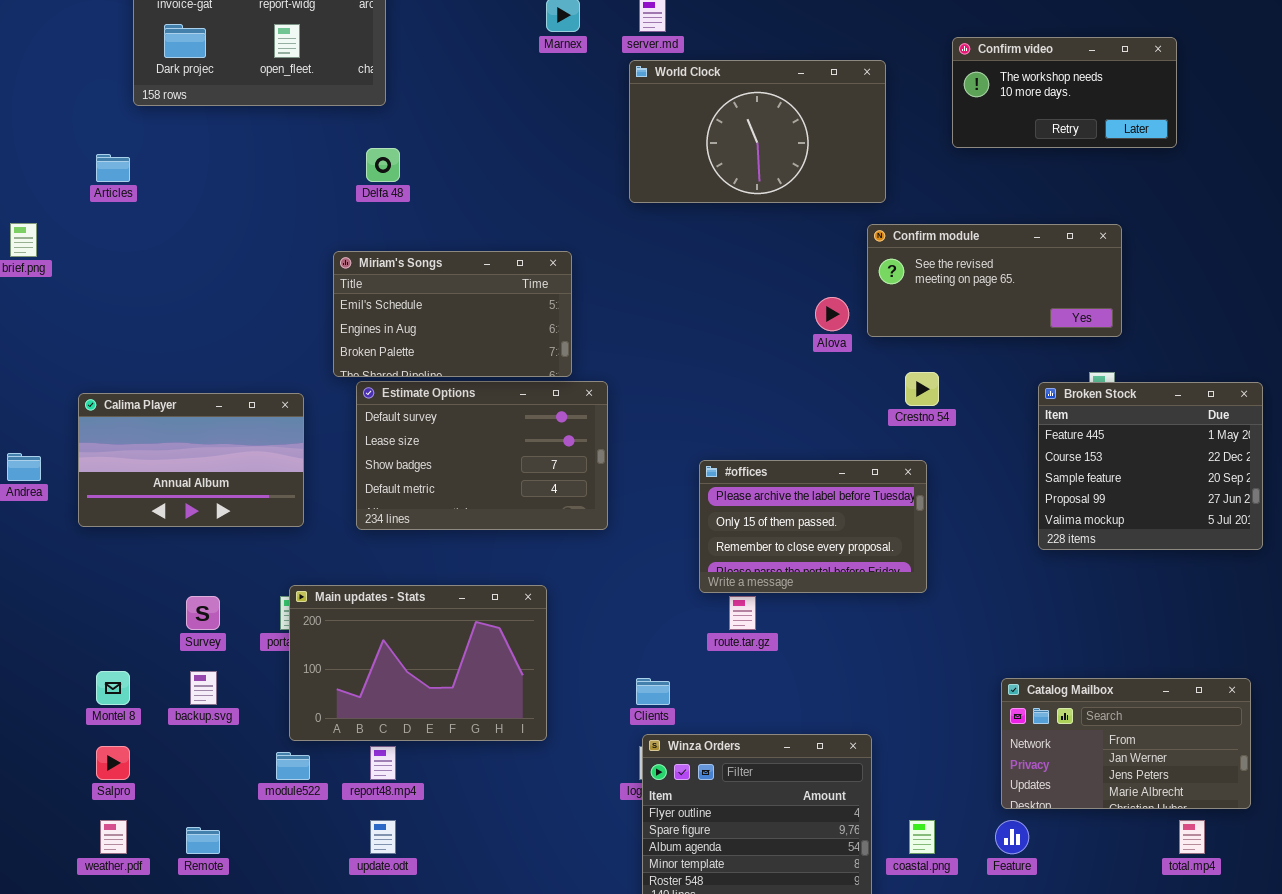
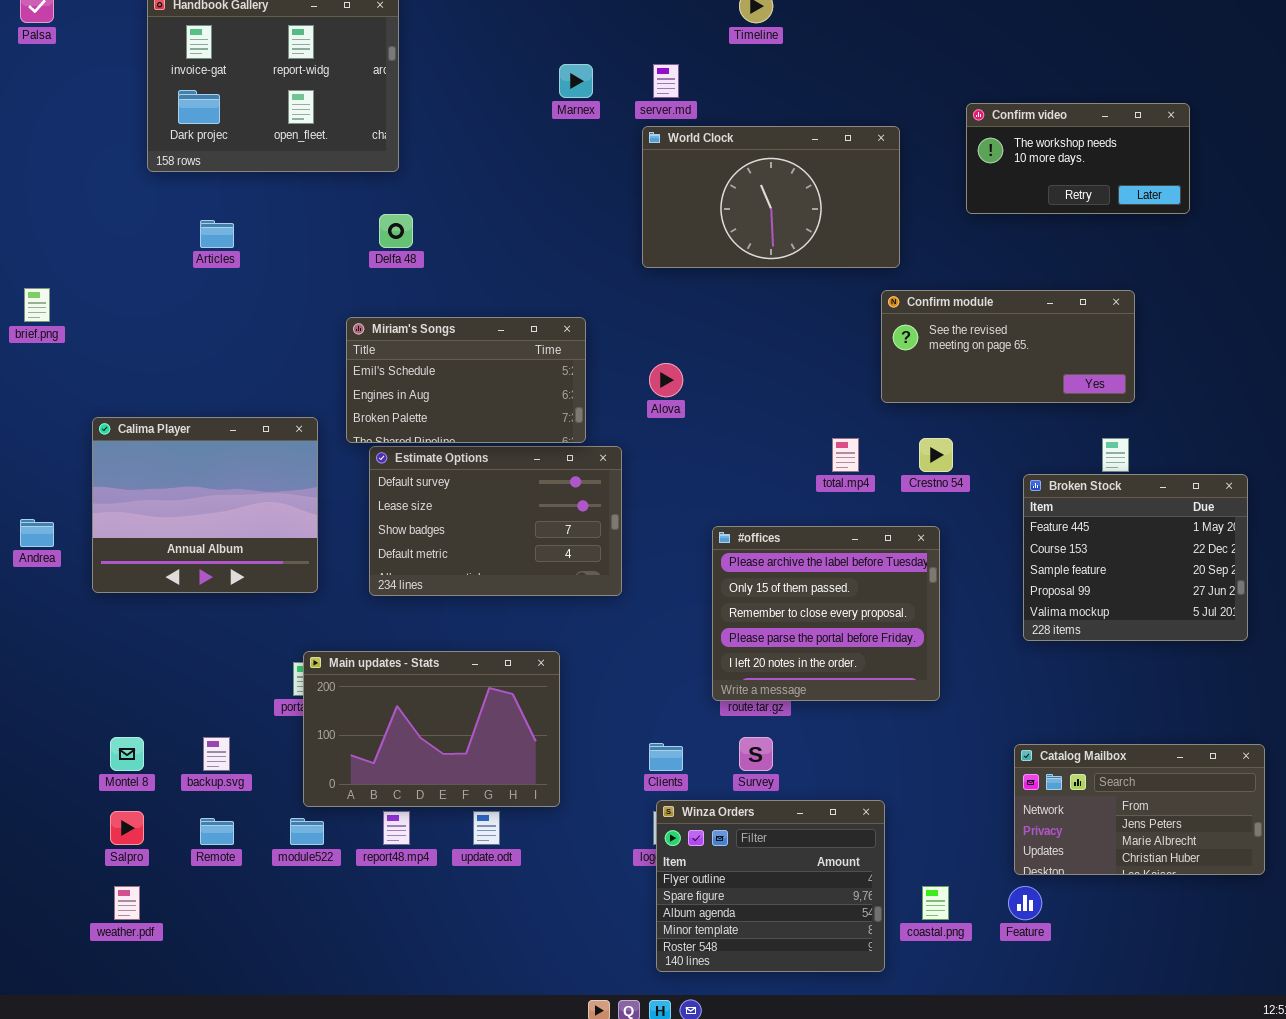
Articles: [96,154,130,182] -> [200,220,234,248], moved
Alova: [815,297,849,331] -> [649,363,683,397], moved
Broken Stock: [1038,382,1263,550] -> [1023,474,1248,641], moved
Calima Player: [78,393,304,527] -> [92,417,318,593], resized
#offices: [699,460,927,593] -> [712,526,940,701], resized
Survey: [186,596,220,630] -> [739,737,773,771], moved
Catalog Mailbox: [1001,678,1251,809] -> [1014,744,1265,875], scrolled down 1 row
update.odt: [370,820,396,854] -> [473,811,500,845], moved
total.mp4: [1179,820,1205,854] -> [832,438,859,472], moved
Remote: [186,827,220,854] -> [200,818,234,845], moved

